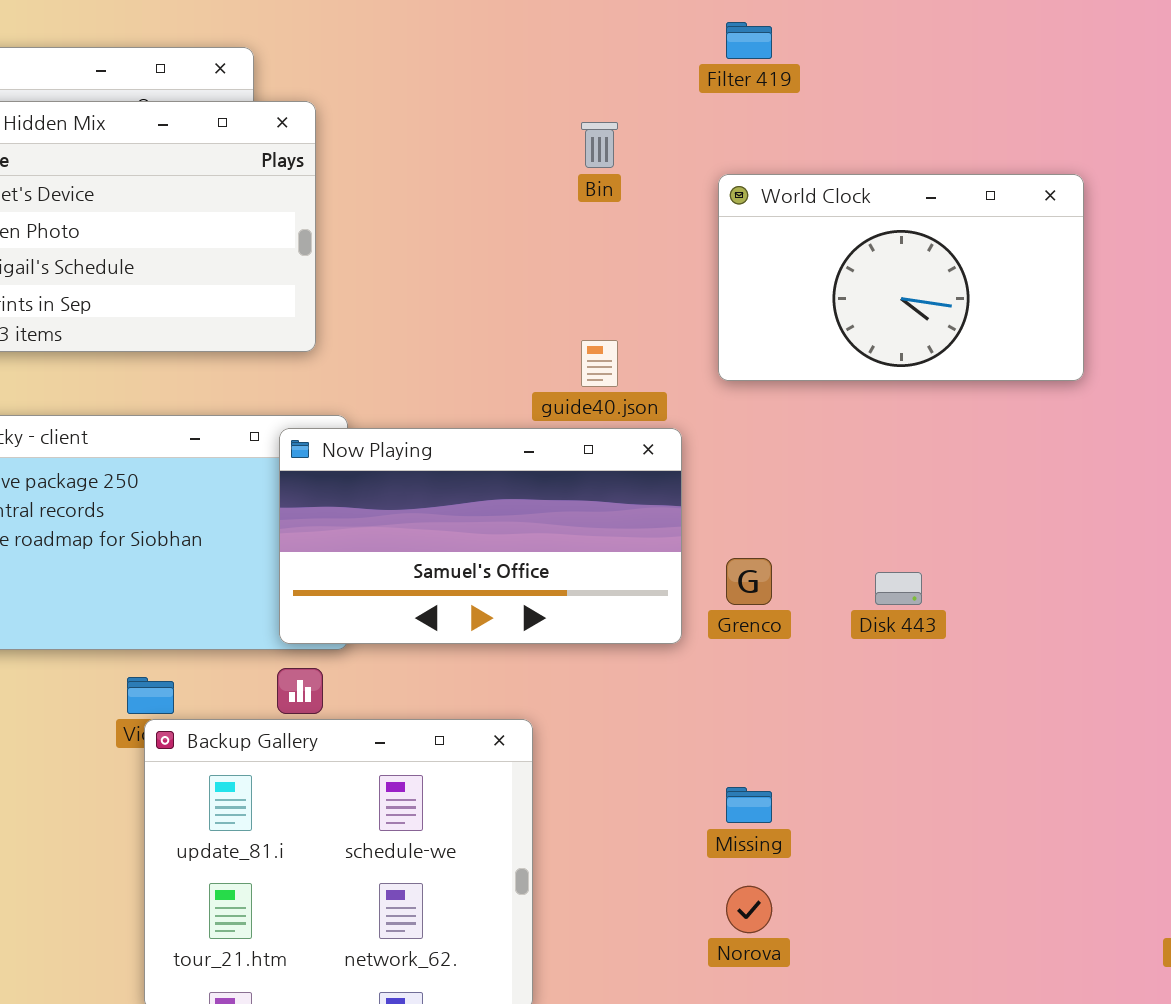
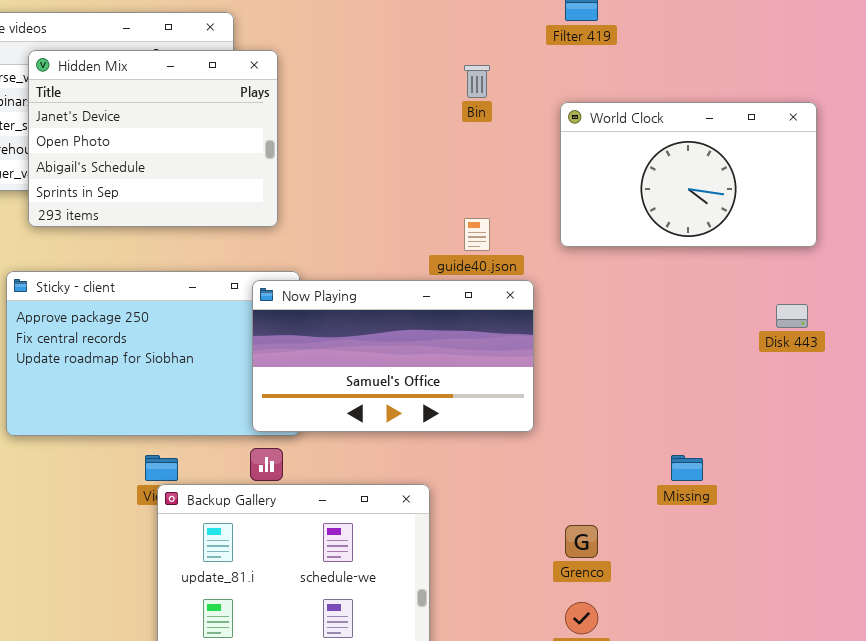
Grenco: [726,558,772,605] -> [565,525,598,558], moved
Disk 443: [875,572,922,605] -> [776,304,808,328], moved
Missing: [726,787,772,823] -> [671,455,703,481], moved

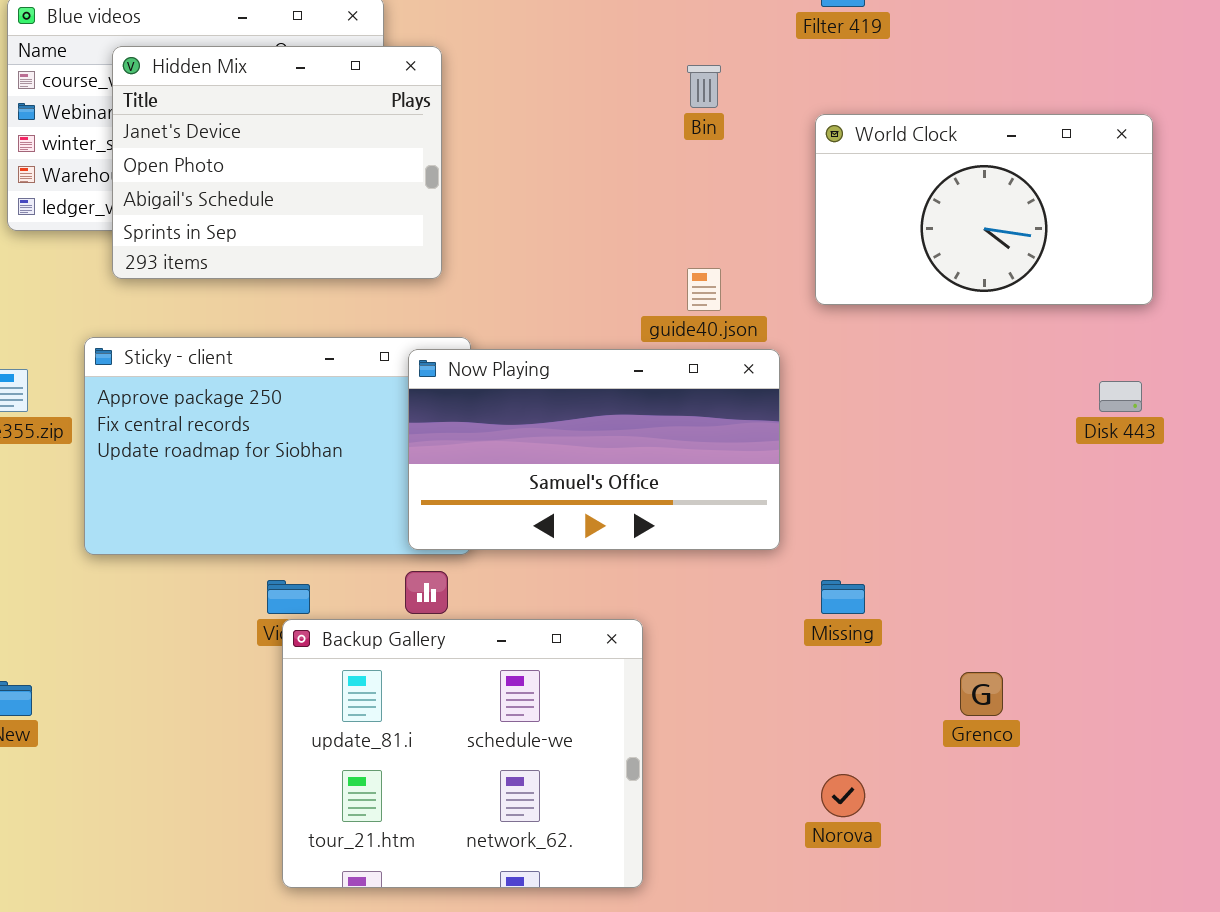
Missing: [671,455,703,481] -> [821,580,865,614], moved
Grenco: [565,525,598,558] -> [960,672,1003,716], moved

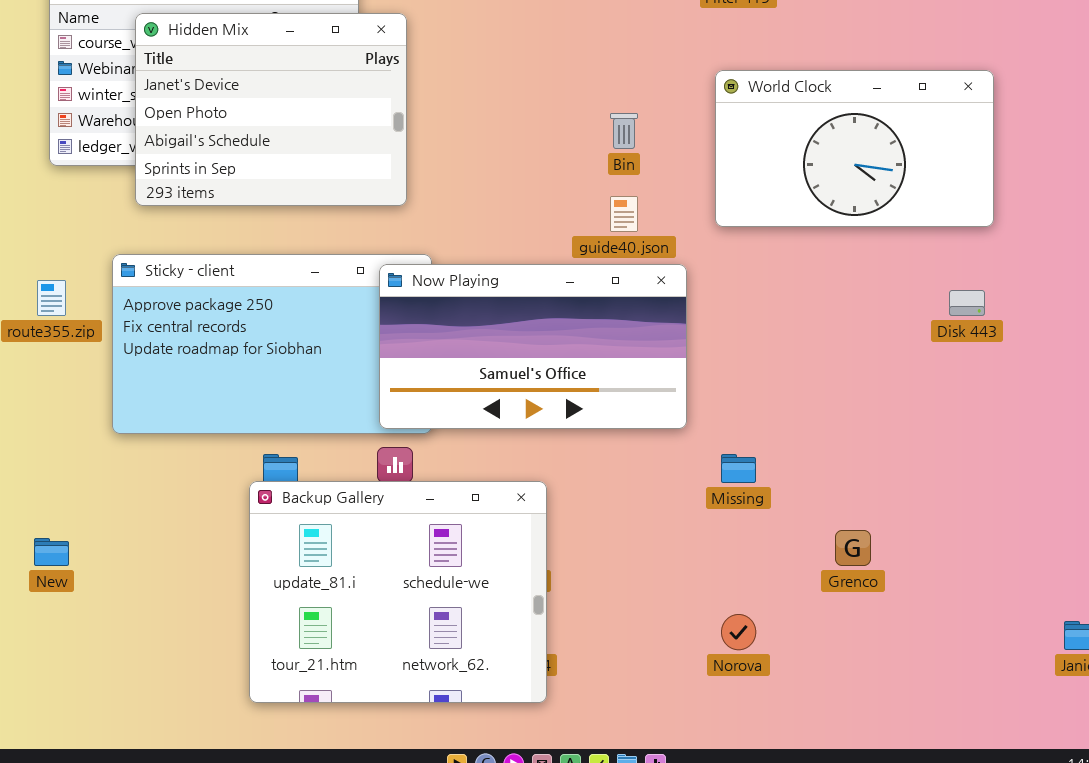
Bin: [687,65,721,108] -> [610,113,638,149], moved
Backup Gallery: [282,619,643,888] -> [249,481,547,703], moved

